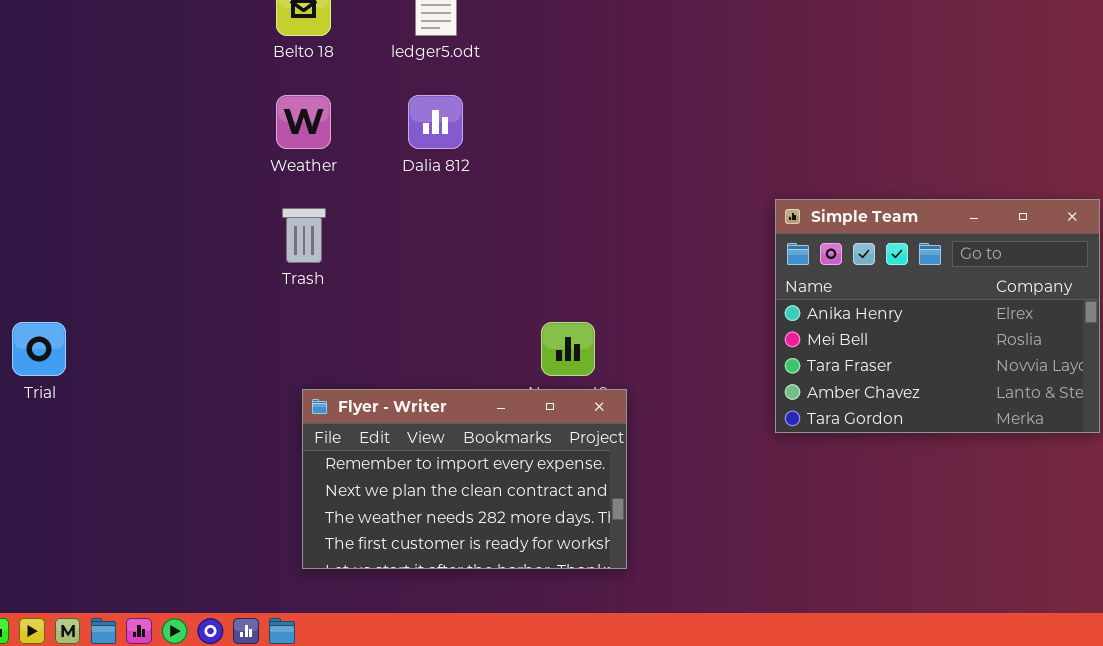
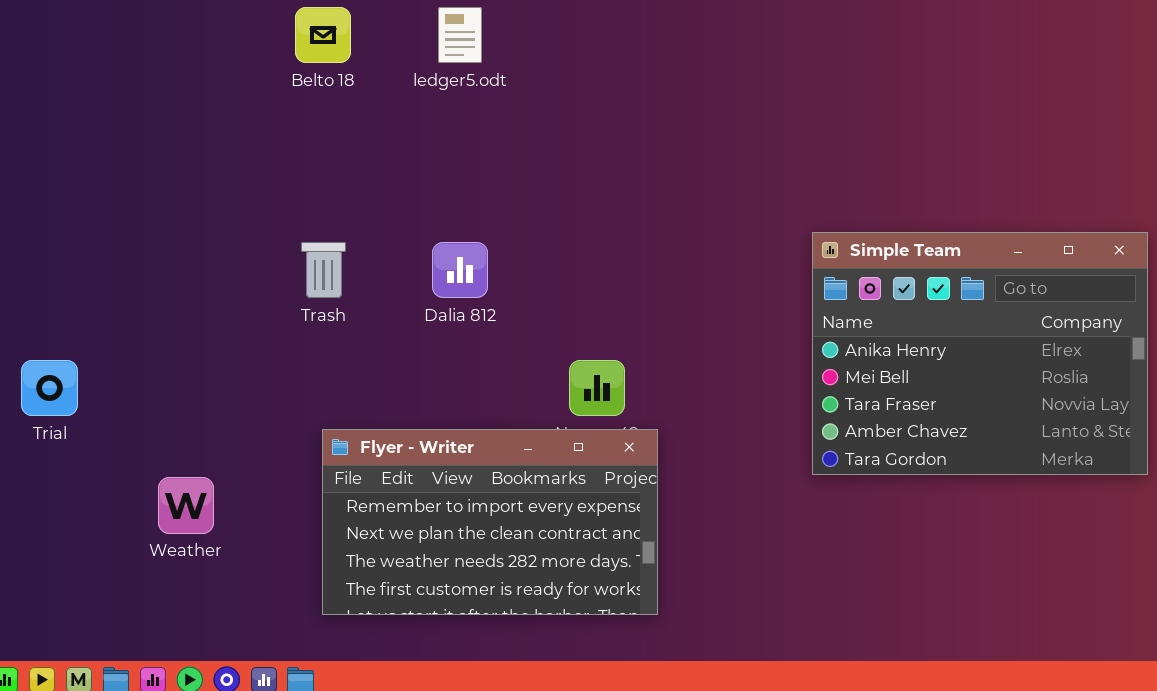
Weather: [276,95,331,149] -> [158,477,214,534], moved
Dalia 812: [408,95,463,149] -> [432,242,488,298], moved

